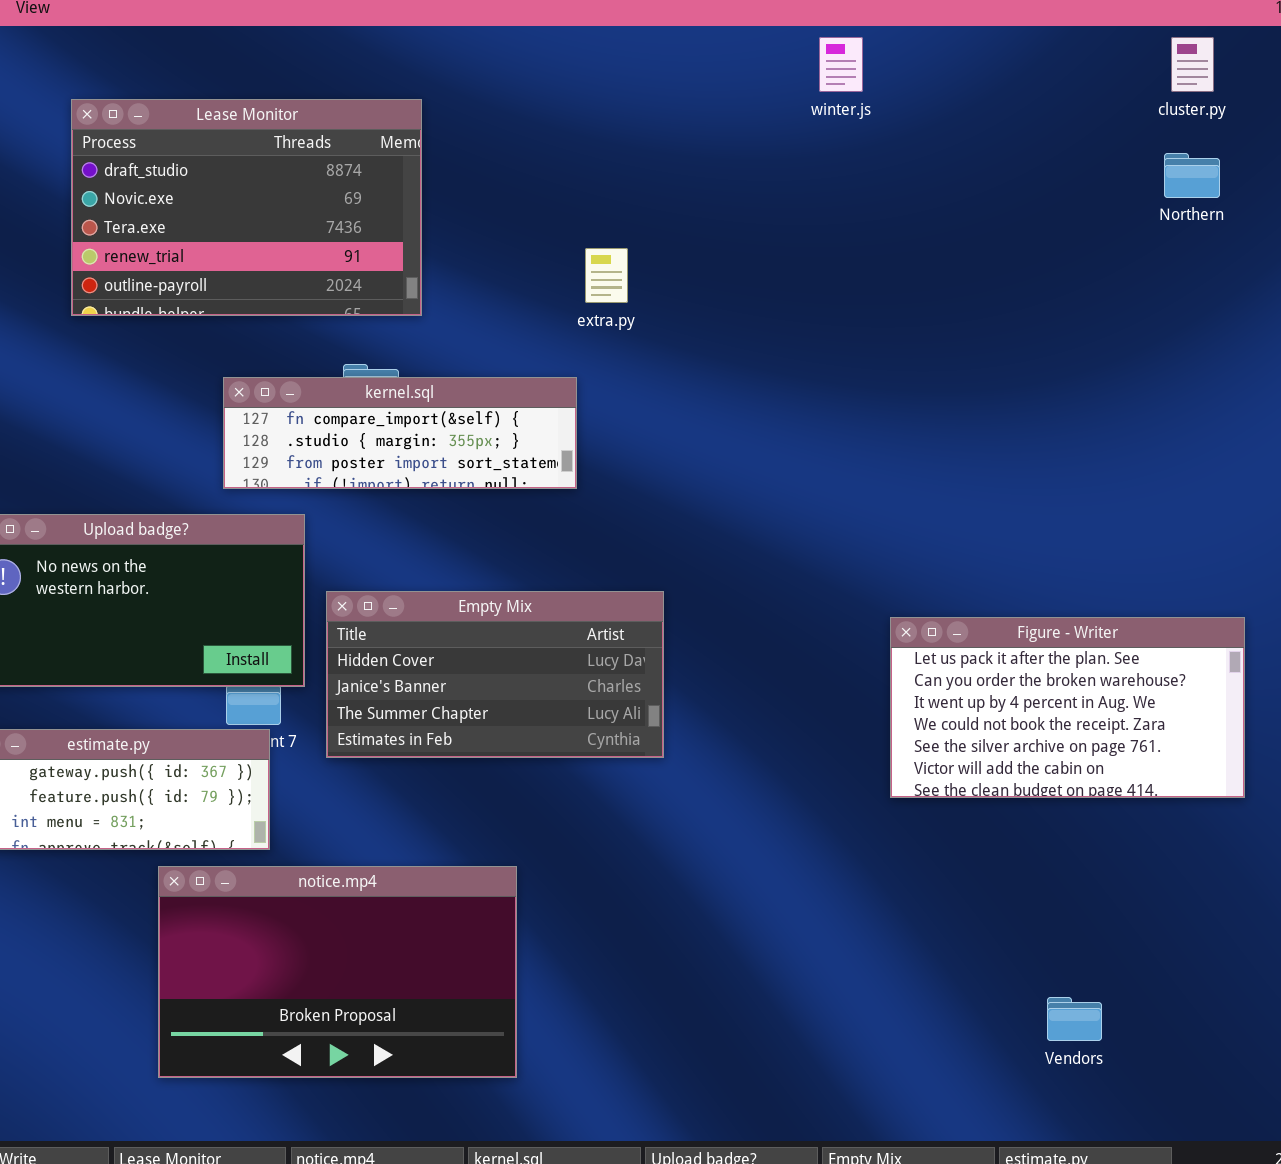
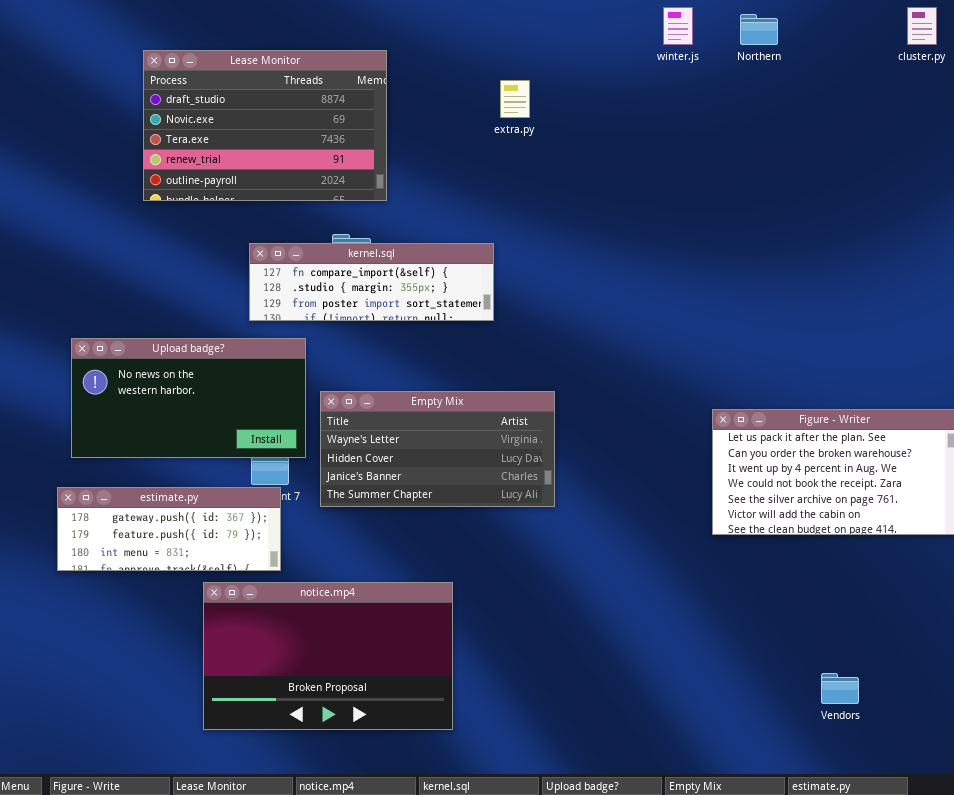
Northern: [1164,153,1220,198] -> [740,14,778,45], moved
extra.py: [585,248,628,303] -> [500,80,530,118], moved
Empty Mix: [326,591,664,758] -> [320,391,555,507], scrolled up 1 row

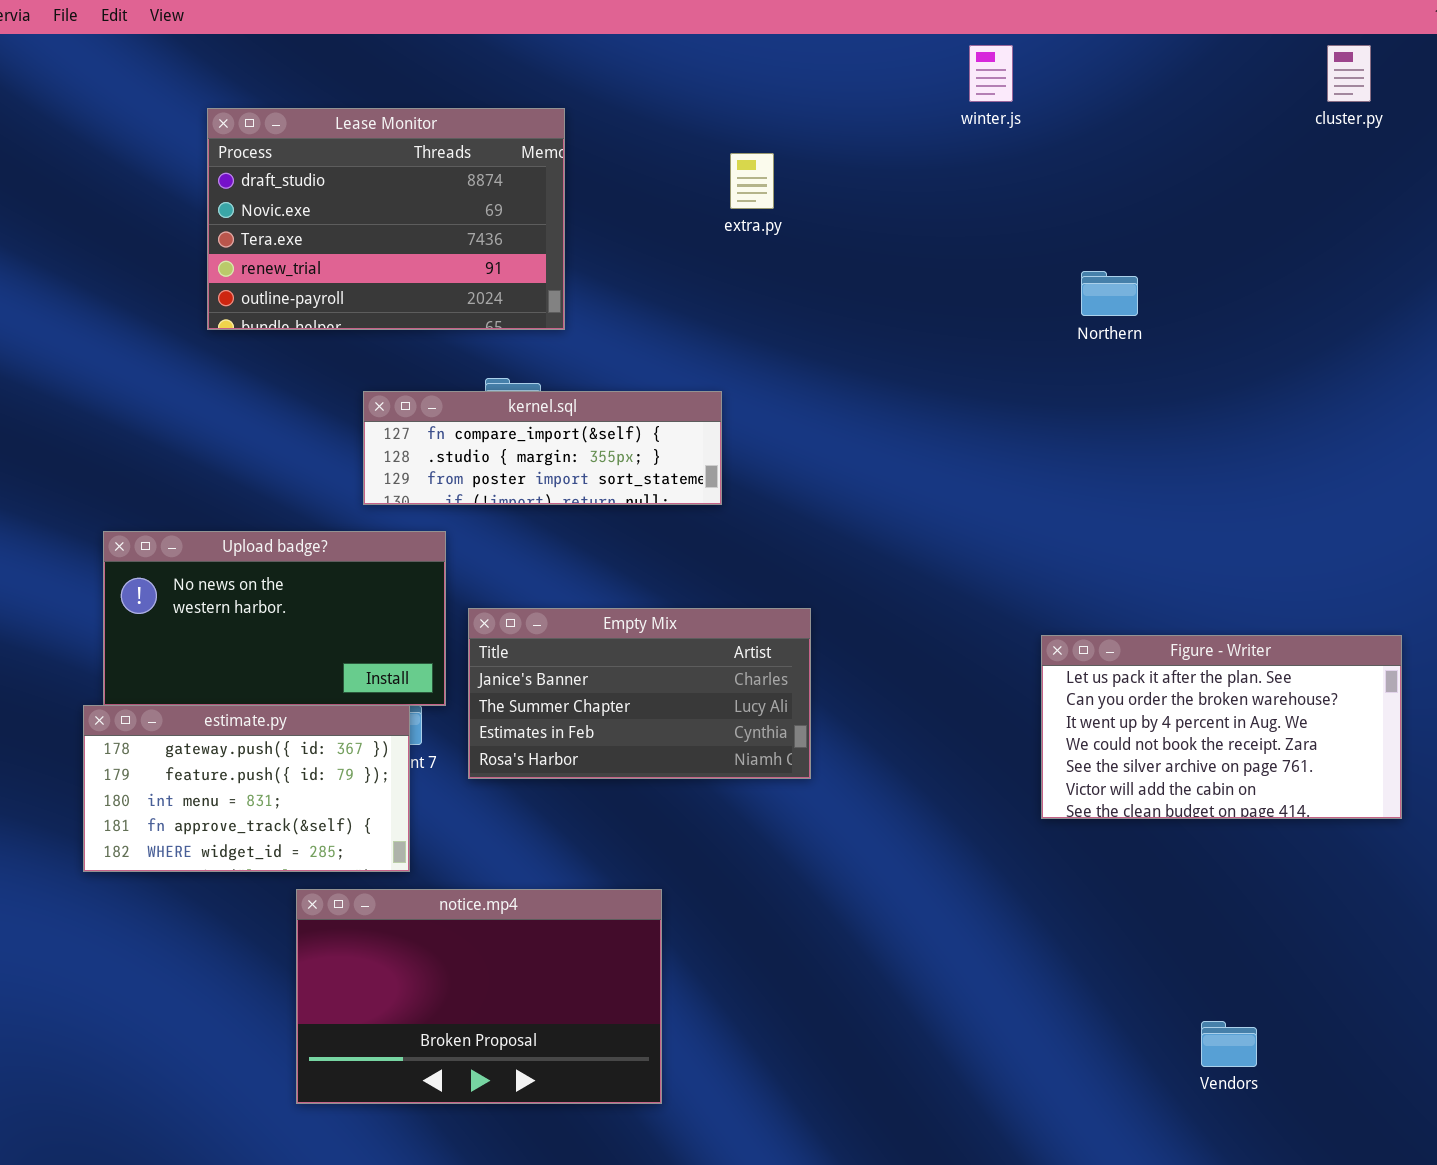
Northern: [740,14,778,45] -> [1081,271,1138,316], moved
Empty Mix: [320,391,555,507] -> [468,608,811,779], scrolled down 2 rows
estimate.py: [57,487,281,571] -> [83,705,410,872], resized

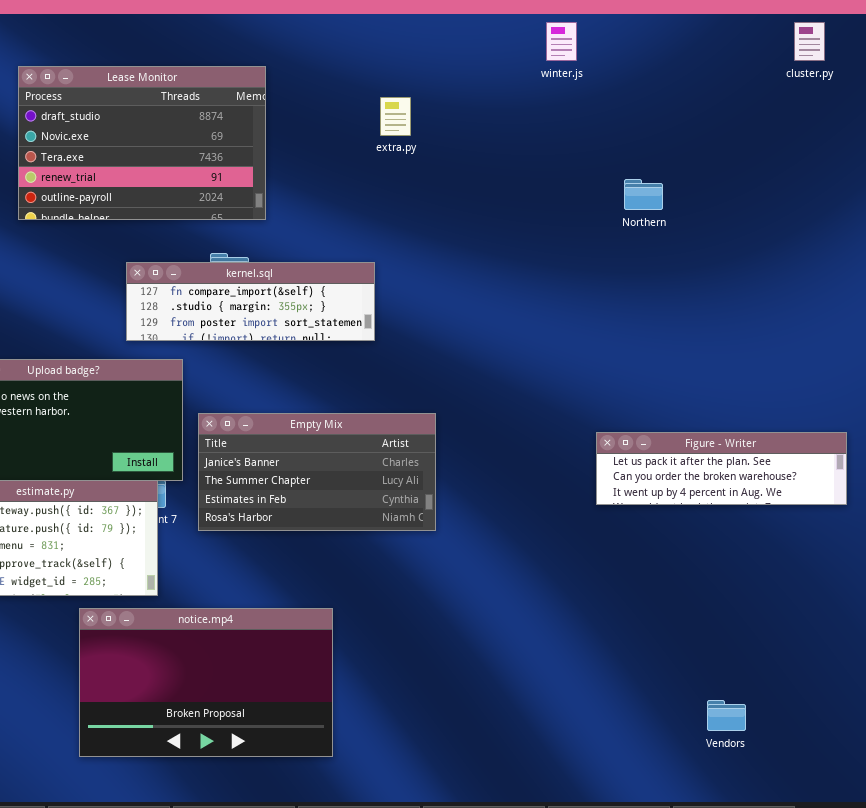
Figure - Writer: [1041,635,1402,819] -> [596,432,847,505], resized

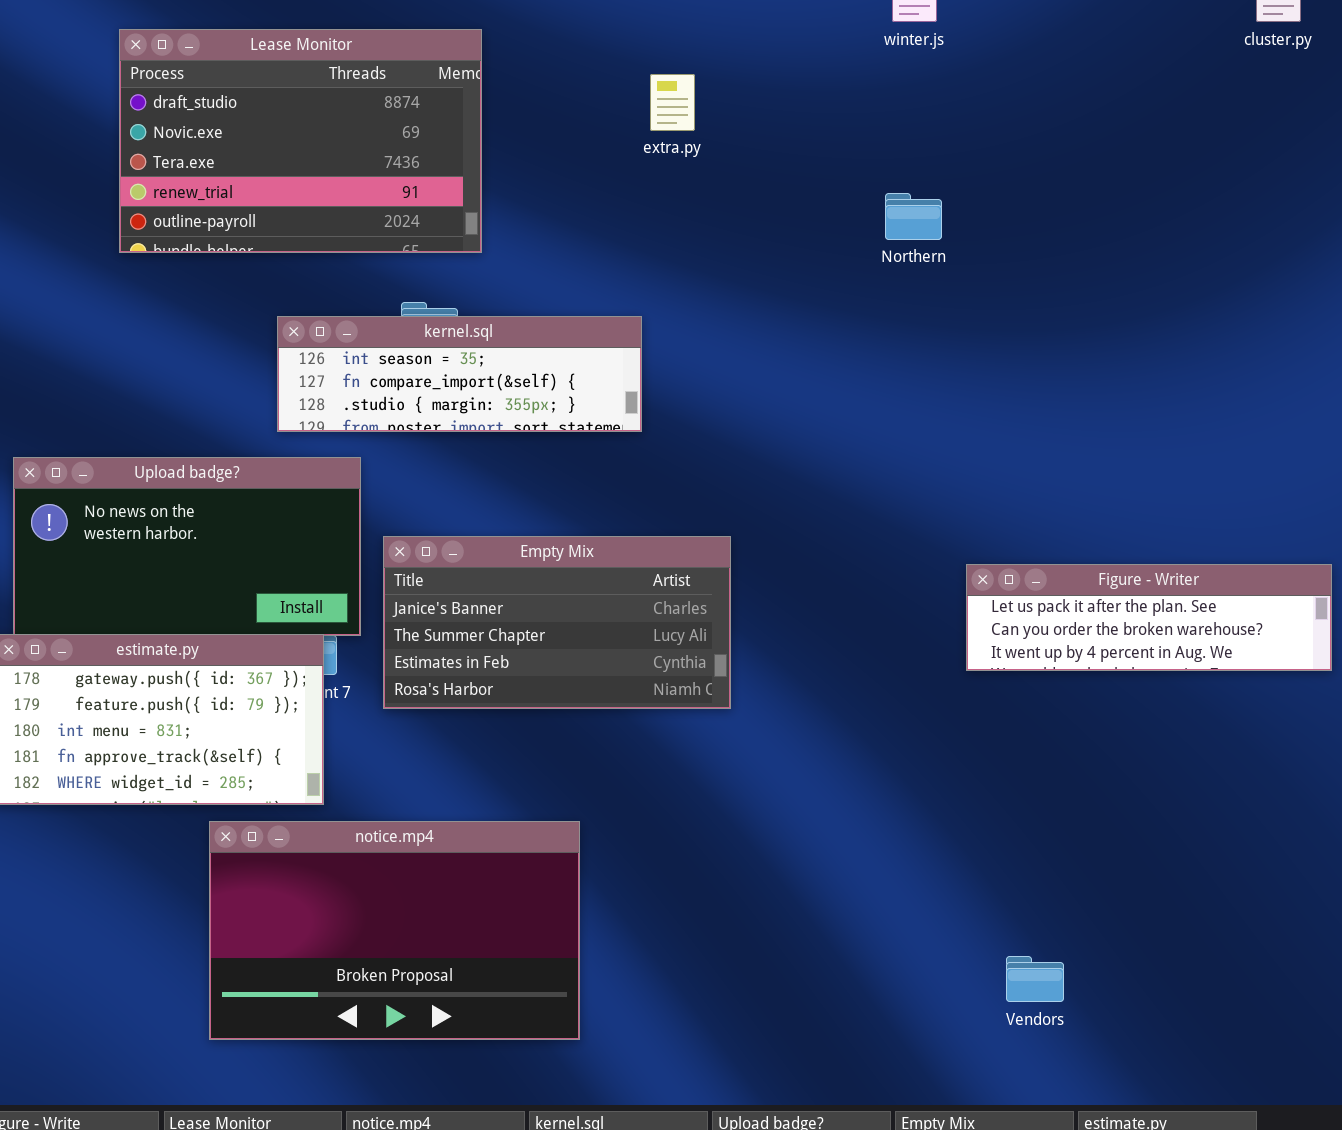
Northern: [624,179,663,210] -> [885,193,942,240], moved
kernel.sql: [126,262,375,341] -> [277,316,642,432], scrolled up 1 row
Vendors: [707,700,746,731] -> [1006,956,1064,1002], moved

